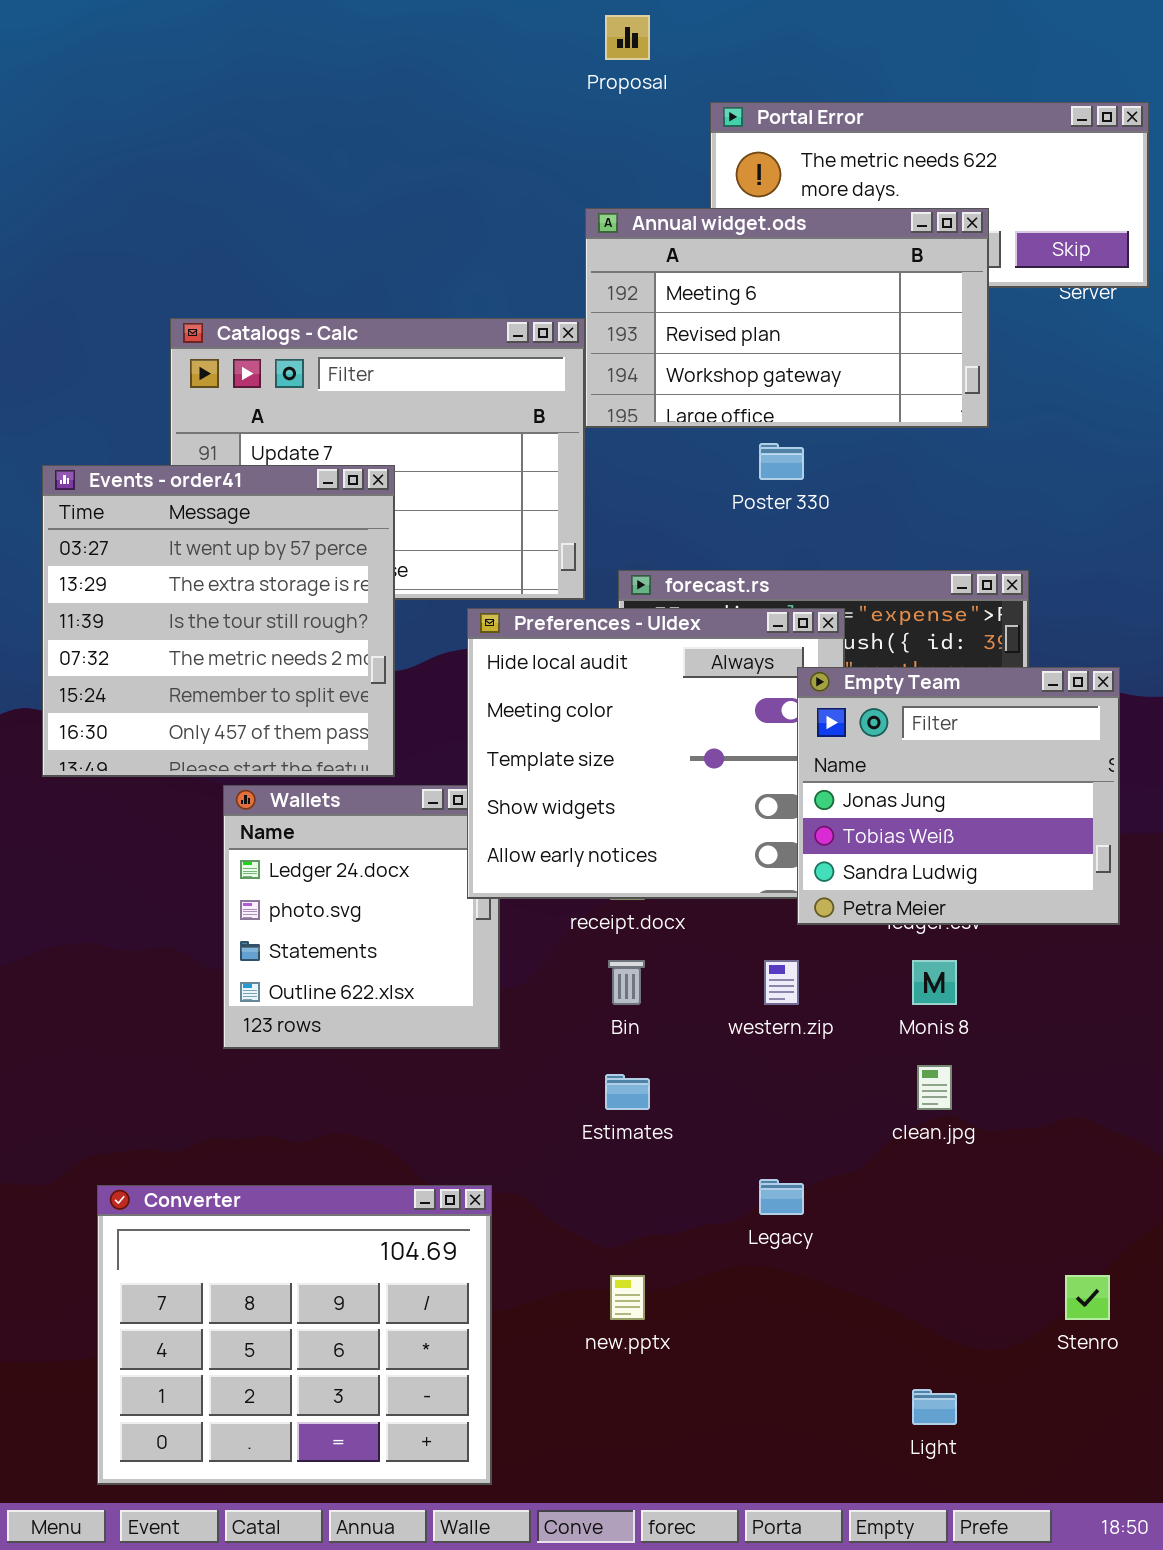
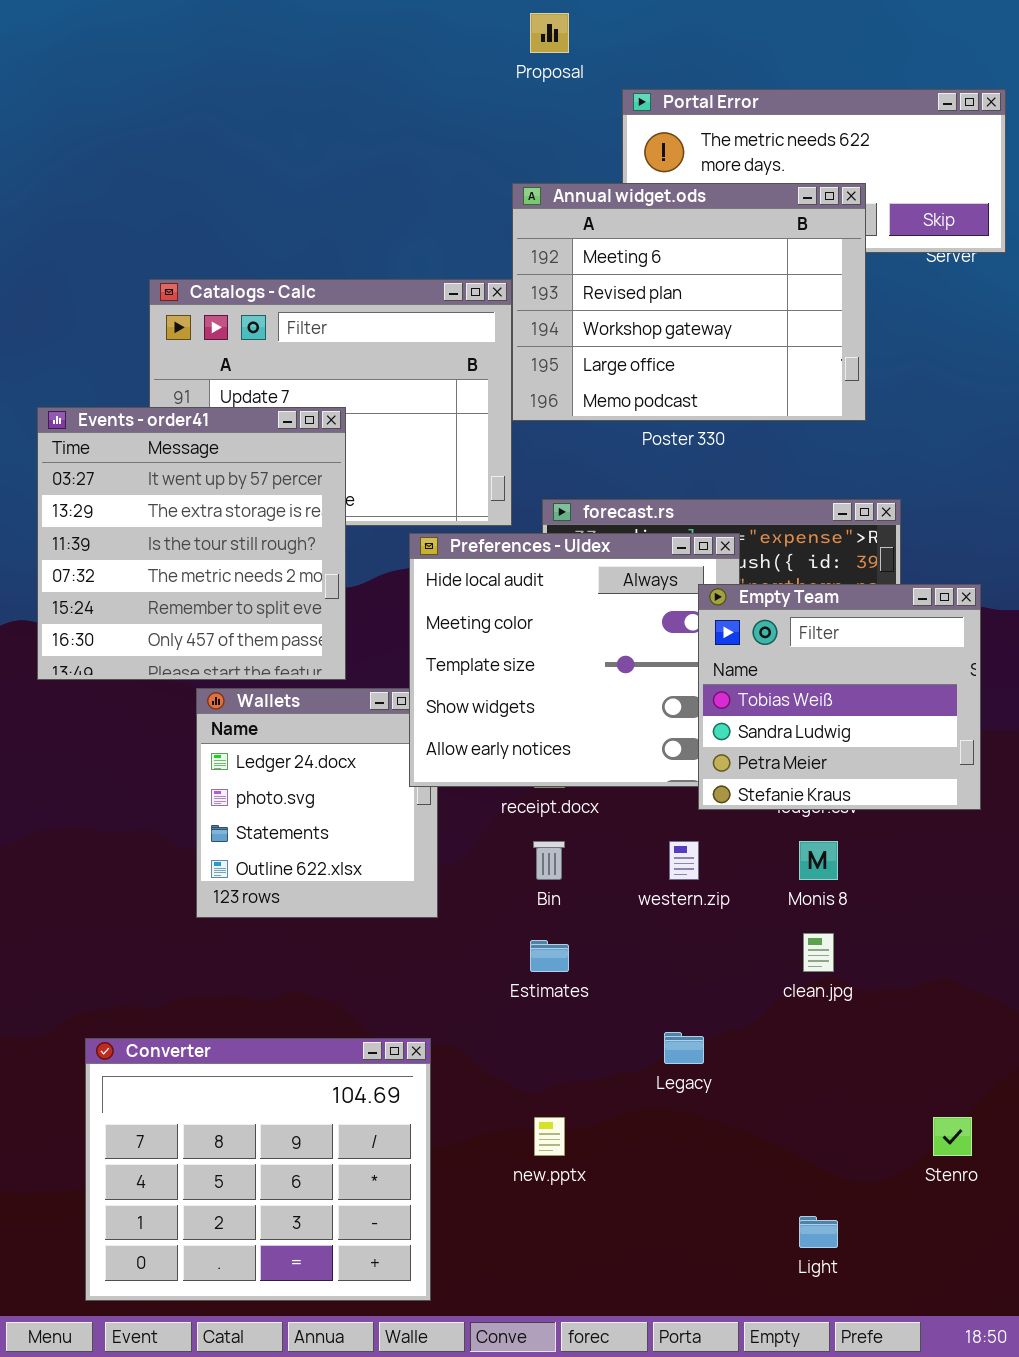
Annual widget.ods: [585,208,989,428] -> [512,183,866,421], resized
Empty Team: [797,667,1120,925] -> [698,584,981,810], scrolled down 1 row

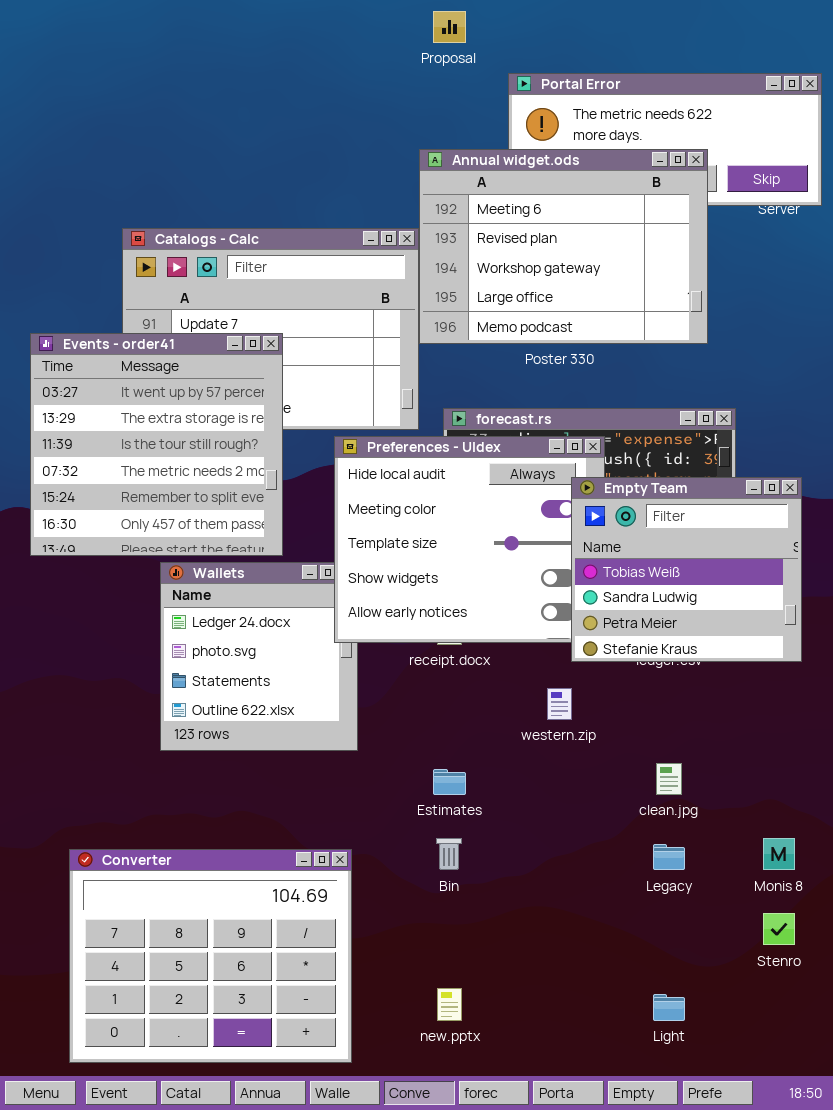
Bin: [533,841,565,880] -> [436,838,462,870], moved
Monis 8: [799,841,838,880] -> [763,838,795,870], moved
Legacy: [664,1032,704,1064] -> [653,844,685,870], moved
new.pptx: [534,1117,565,1156] -> [437,988,462,1021], moved

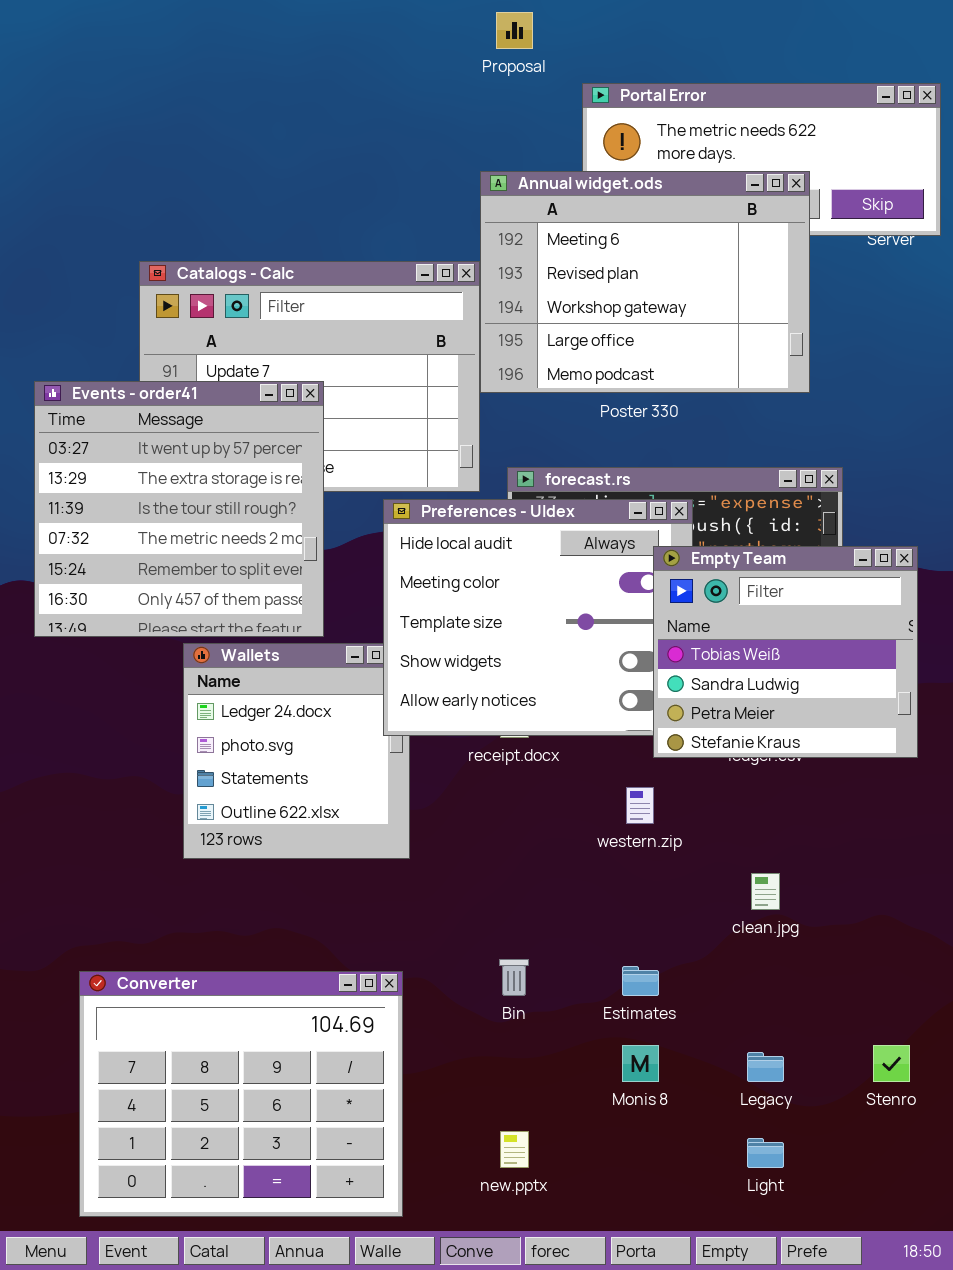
Estimates: [433,769,466,795] -> [622,966,659,996], moved
Monis 8: [763,838,795,870] -> [622,1045,659,1082], moved
Legacy: [653,844,685,870] -> [747,1052,784,1082], moved

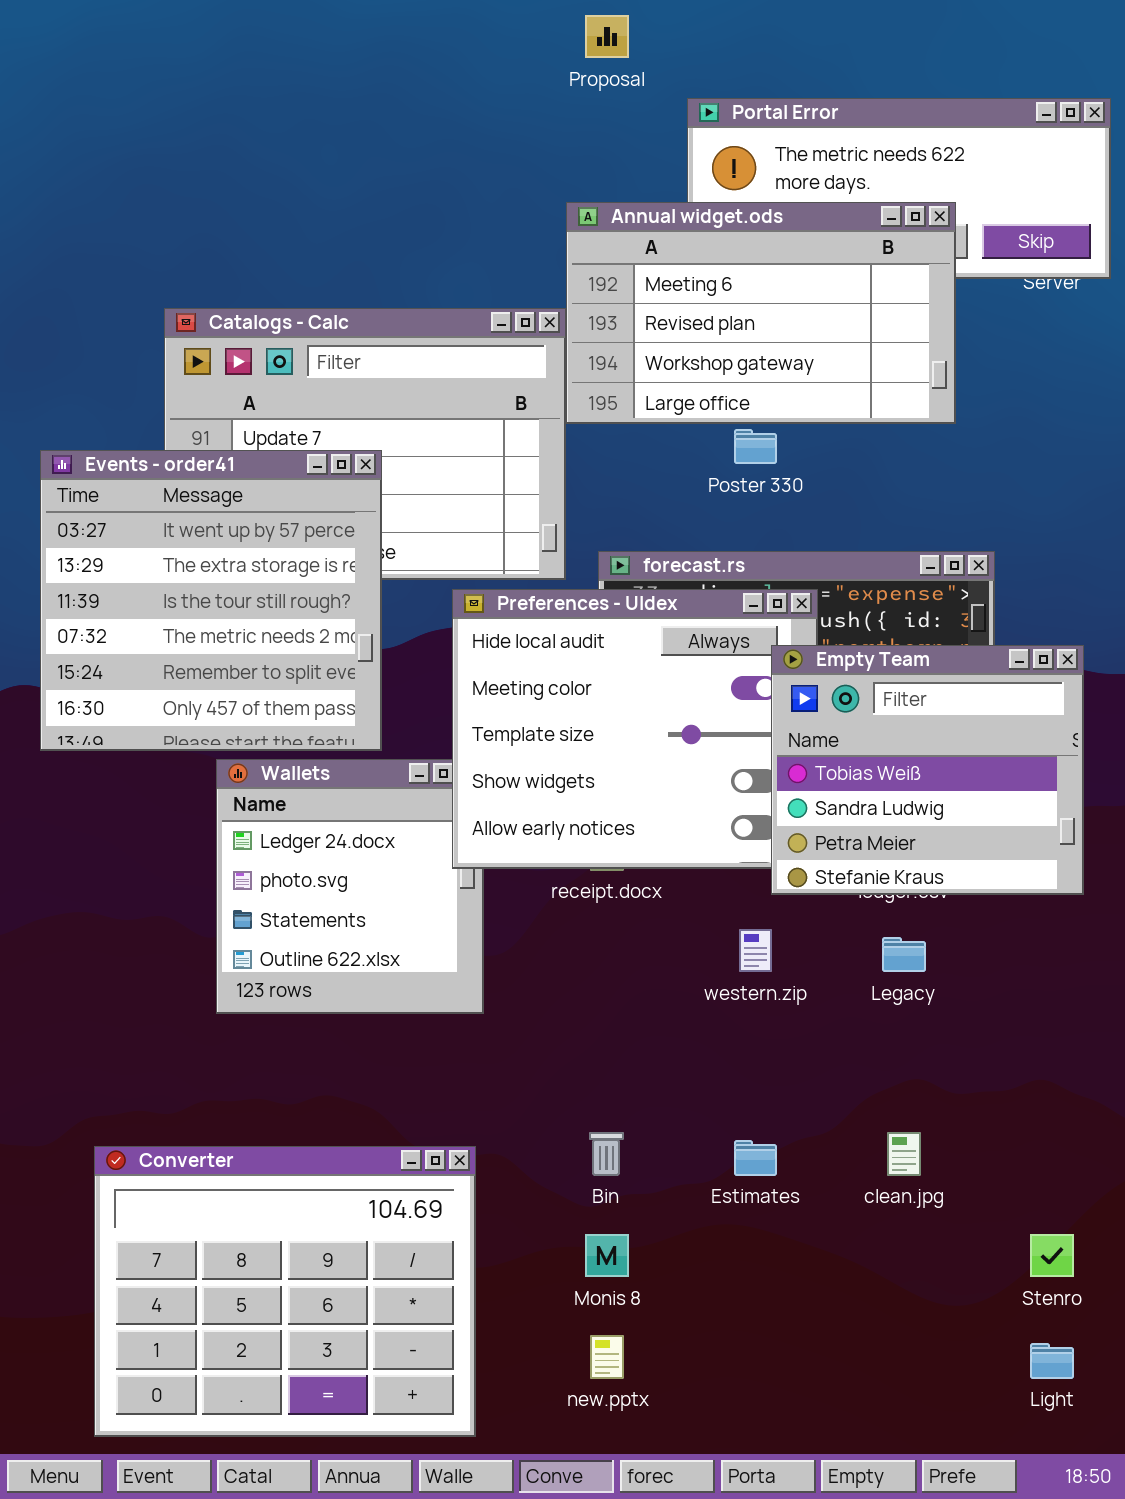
Annual widget.ods: [480,171,810,393] -> [566,202,956,424], resized
clean.jpg: [751,873,780,910] -> [887,1132,921,1176], moved
Monis 8: [622,1045,659,1082] -> [585,1234,629,1277], moved
Legacy: [747,1052,784,1082] -> [882,937,926,972], moved
Light: [747,1138,784,1168] -> [1030,1343,1074,1379], moved

